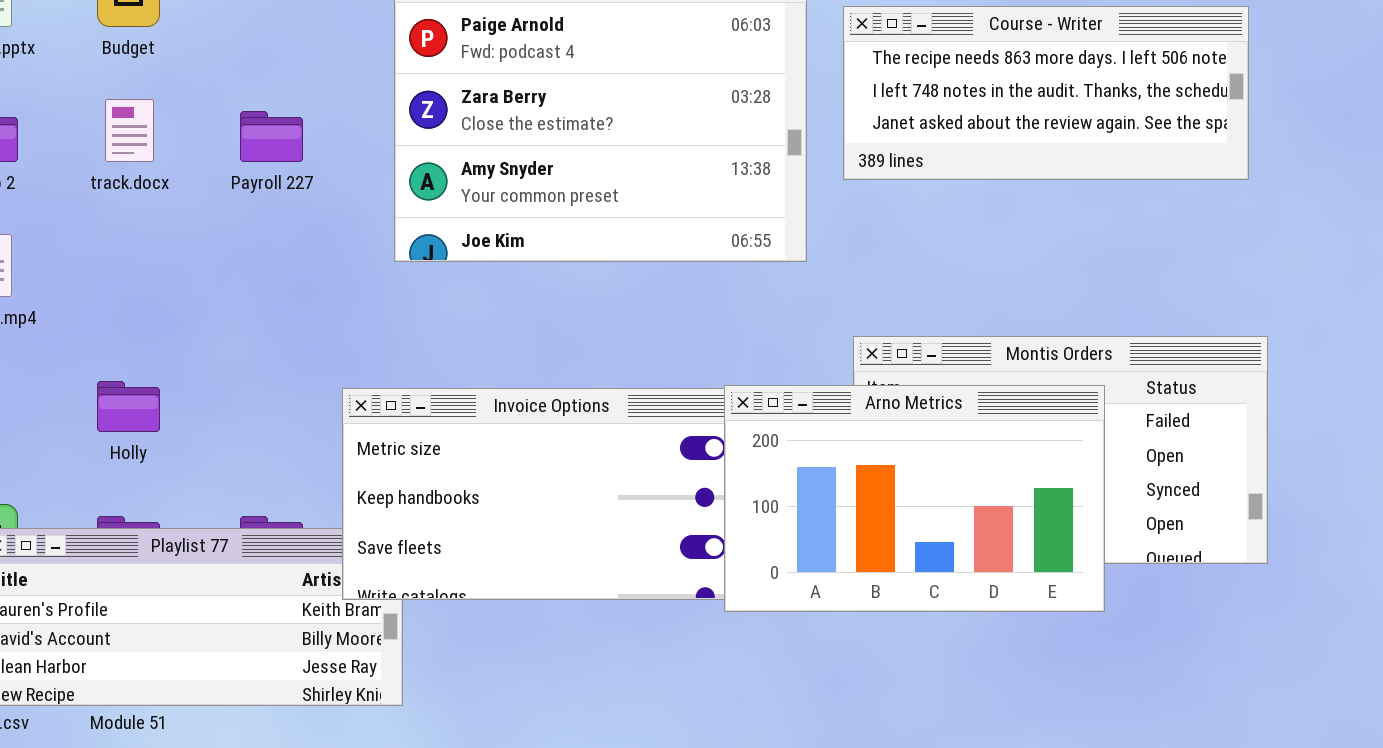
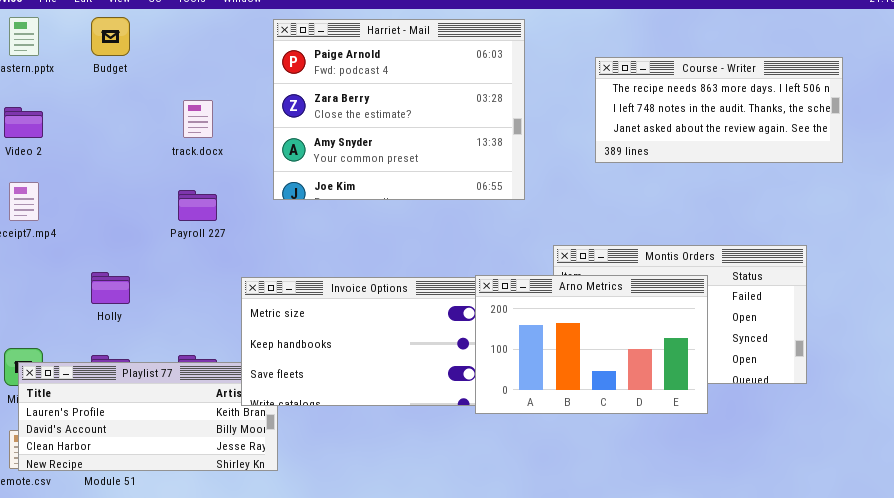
Course - Writer: [843,6,1249,180] -> [595,57,843,163], moved
track.docx: [105,99,154,162] -> [183,100,213,138], moved
Payroll 227: [240,111,303,162] -> [178,190,217,221], moved

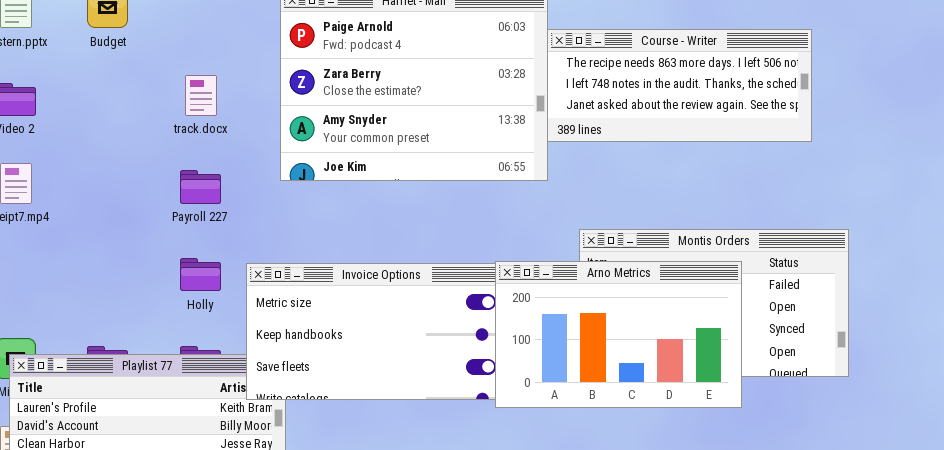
Course - Writer: [595,57,843,163] -> [547,29,812,142], moved
Holly: [91,272,130,304] -> [180,258,221,291], moved

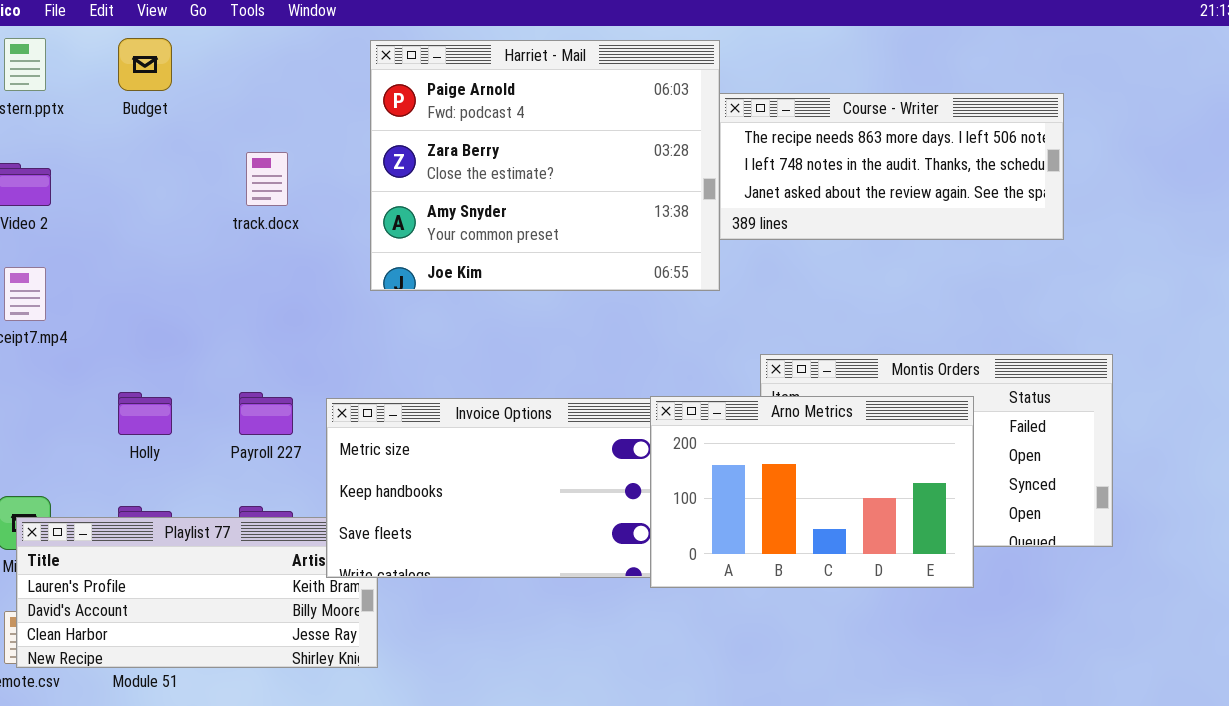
Payroll 227: [180,170,221,204] -> [239,392,293,435], moved
Holly: [180,258,221,291] -> [118,392,172,435], moved

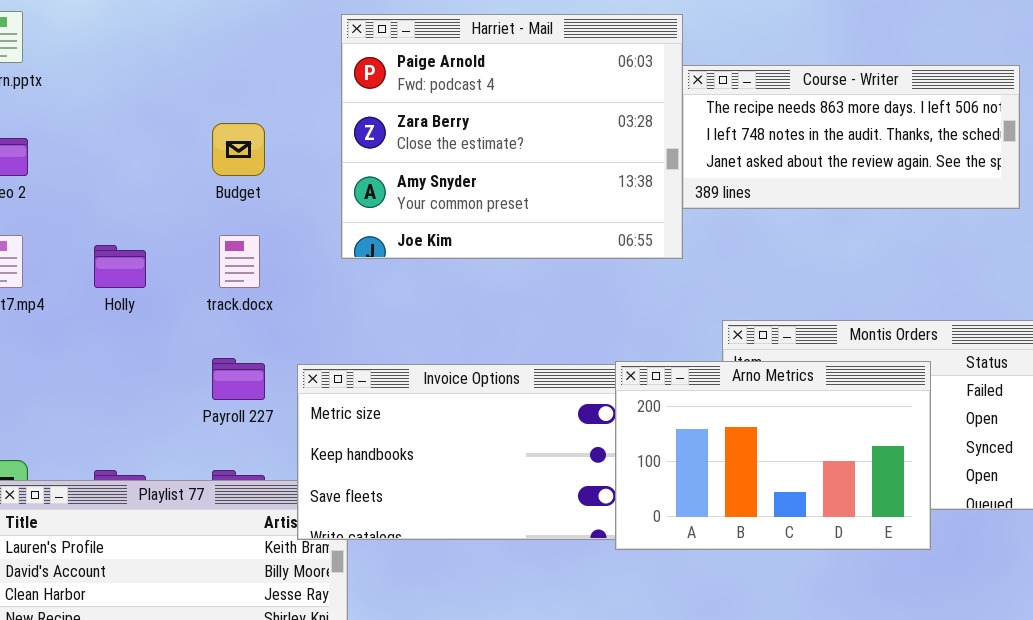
Budget: [118,38,172,91] -> [212,123,265,176], moved
track.docx: [246,152,288,206] -> [219,235,260,288], moved
Holly: [118,392,172,435] -> [94,245,146,288], moved

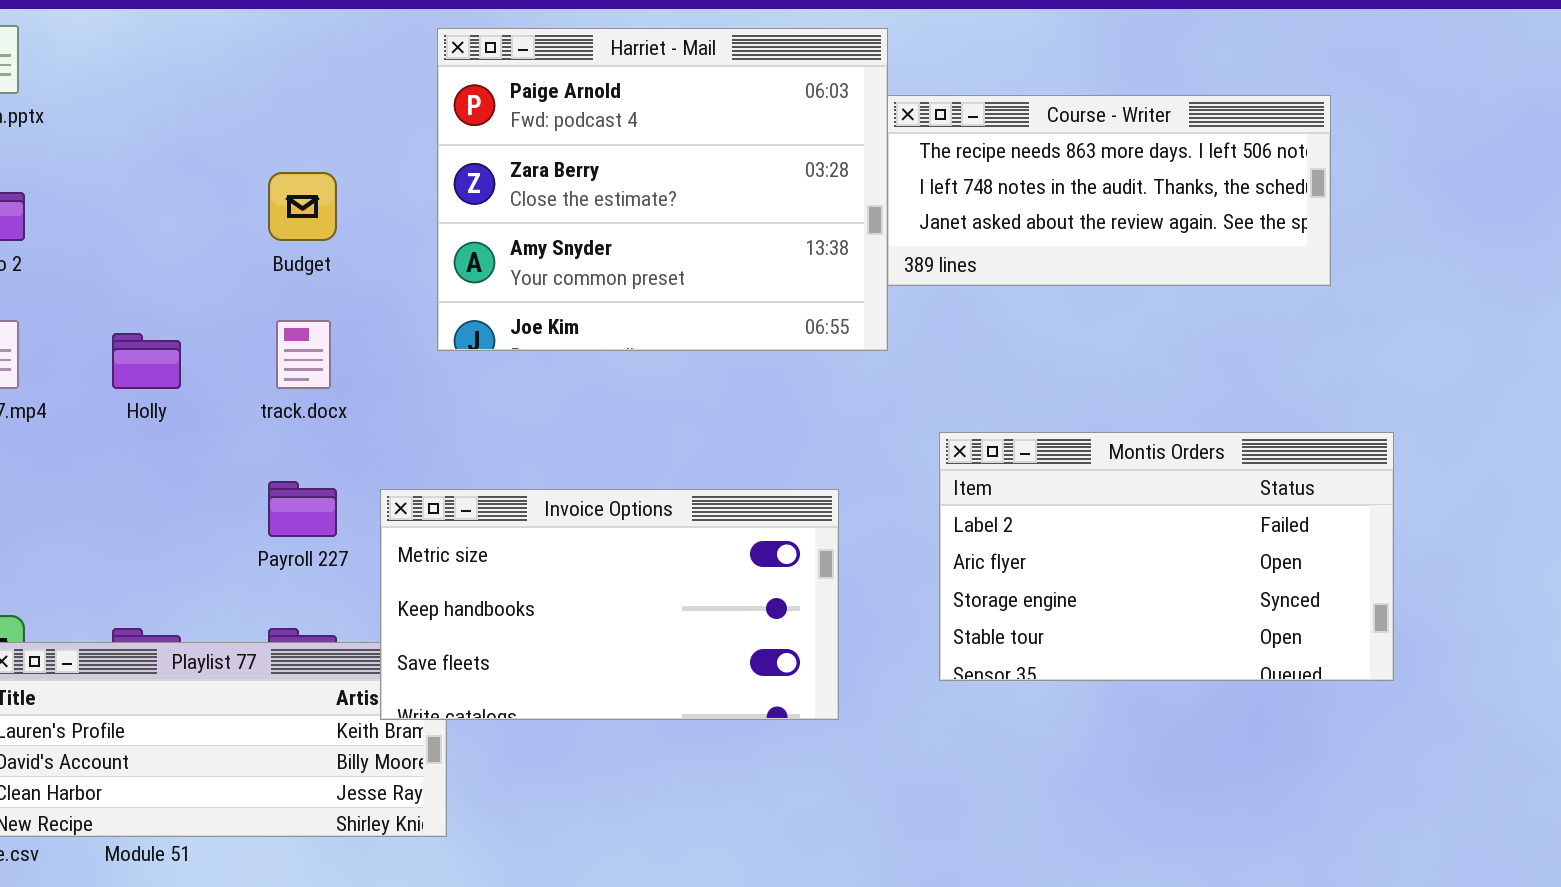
Arno Metrics: [615,361,931,550] -> none, closed

